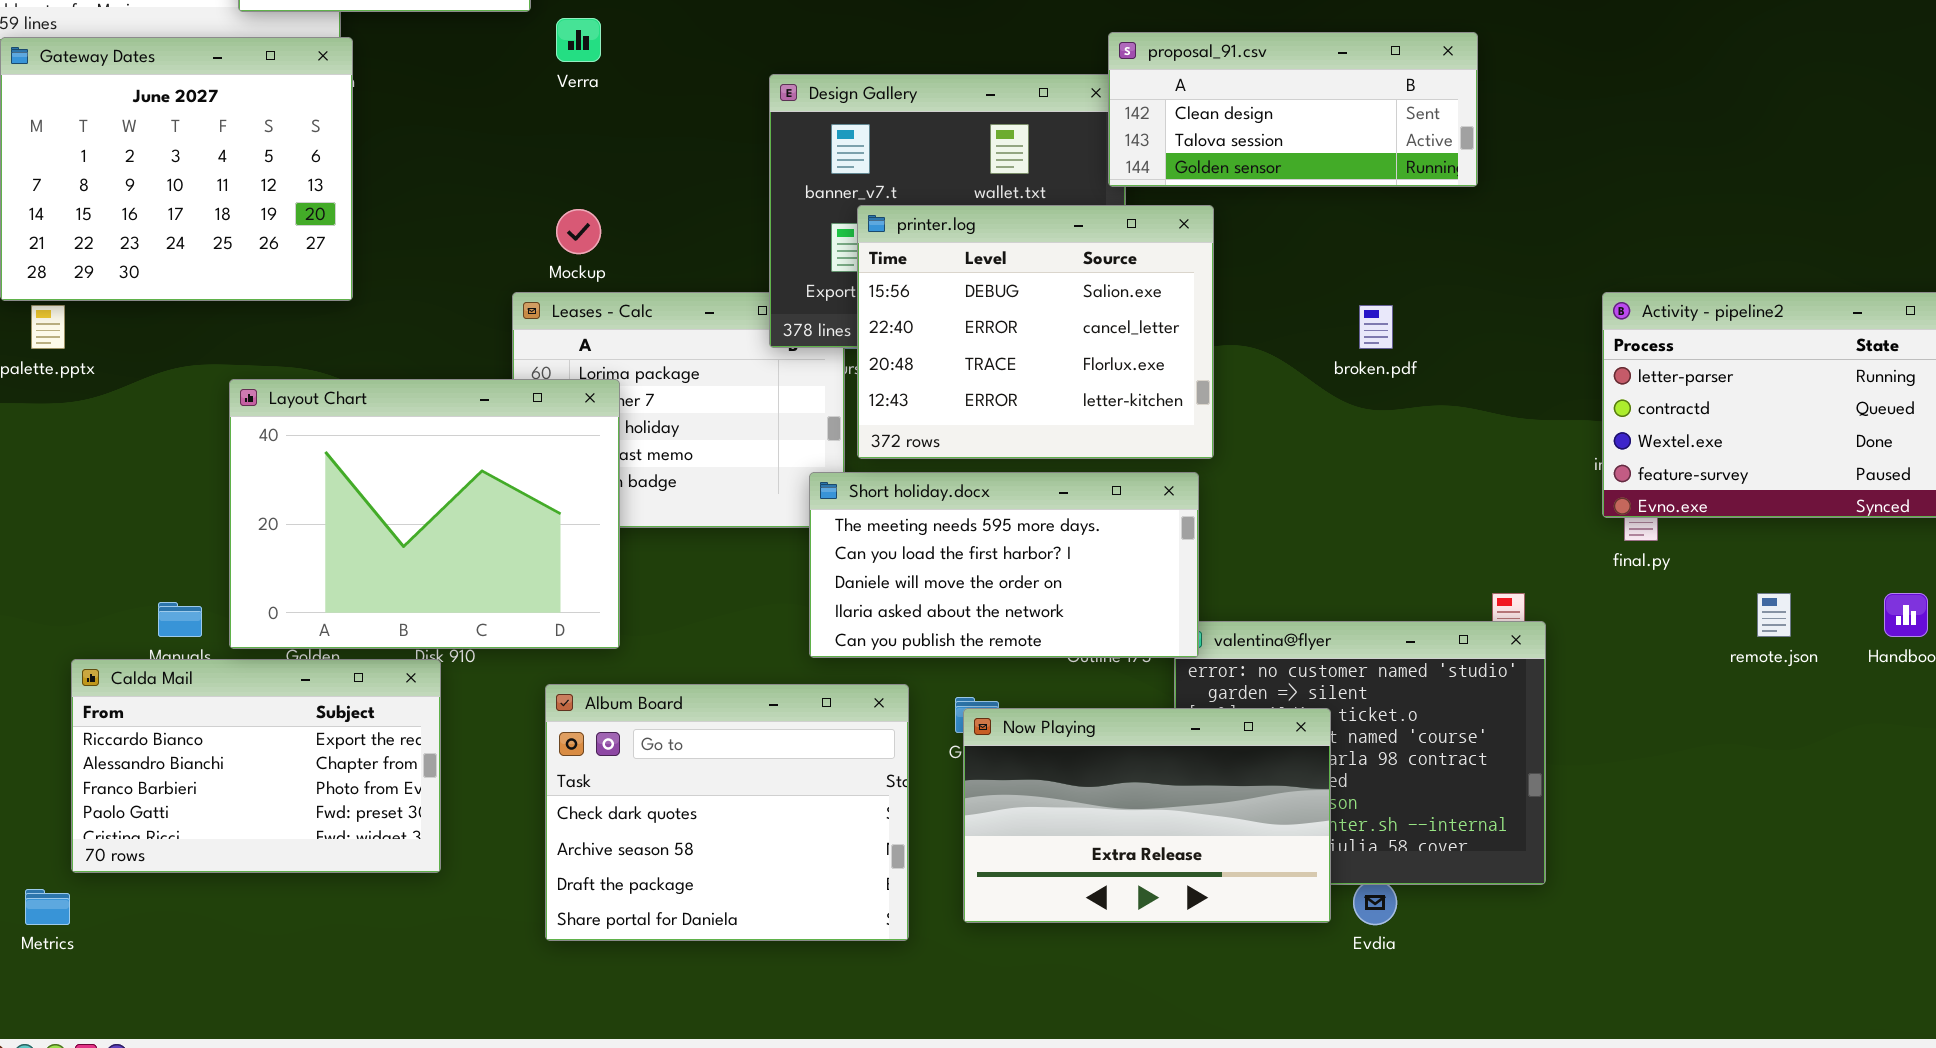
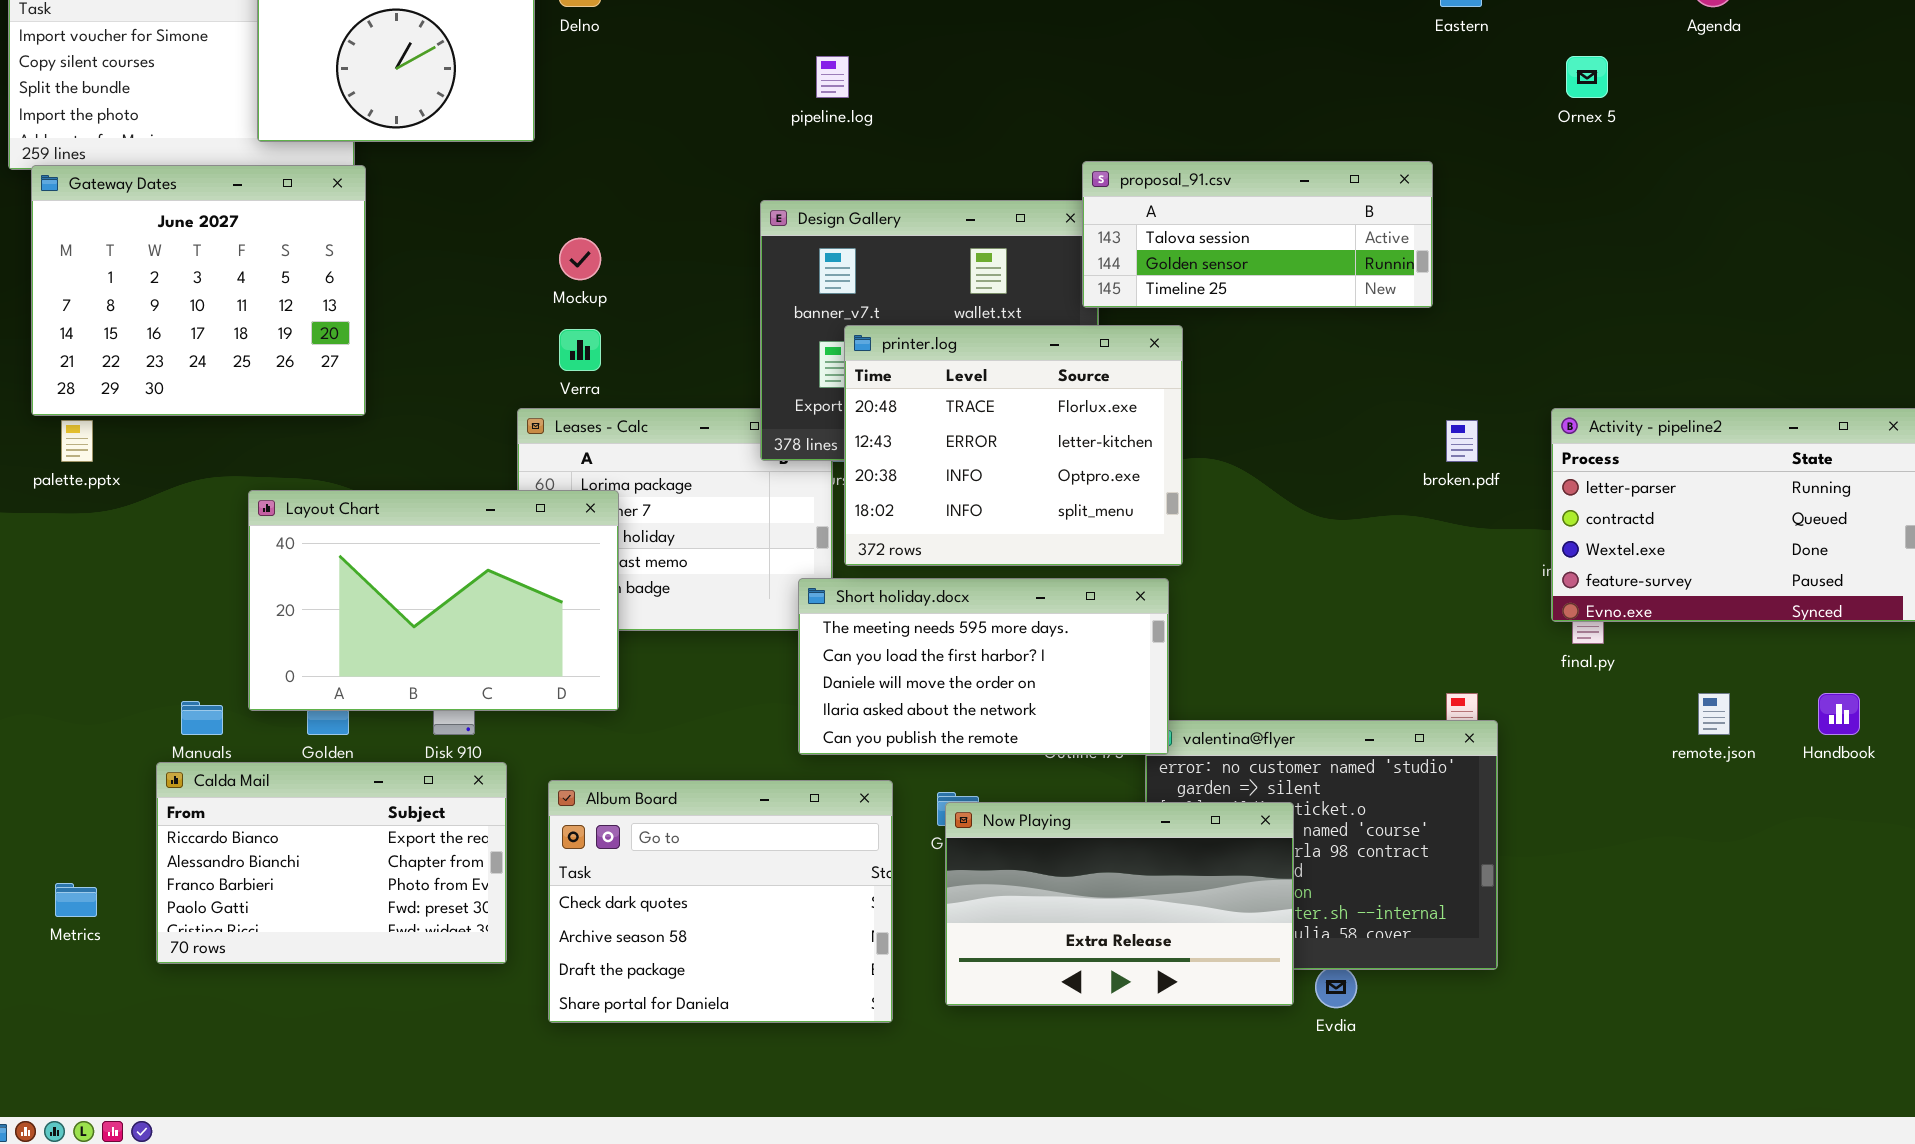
Verra: [556,18,601,62] -> [559,329,601,371], moved
proposal_91.csv: [1108,32,1478,187] -> [1082,161,1433,308], scrolled down 1 row
printer.log: [857,205,1214,459] -> [844,325,1183,566], scrolled down 2 rows
Mockup: [556,209,601,254] -> [559,238,601,280], moved
broken.pdf: [1359,305,1393,349] -> [1446,420,1478,462], moved
Layout Chart: [229,379,620,649] -> [248,490,619,711], resized
Calda Mail: [71,659,441,873] -> [156,762,507,964], moved
Metrics: [25,889,70,925] -> [55,883,97,917], moved

